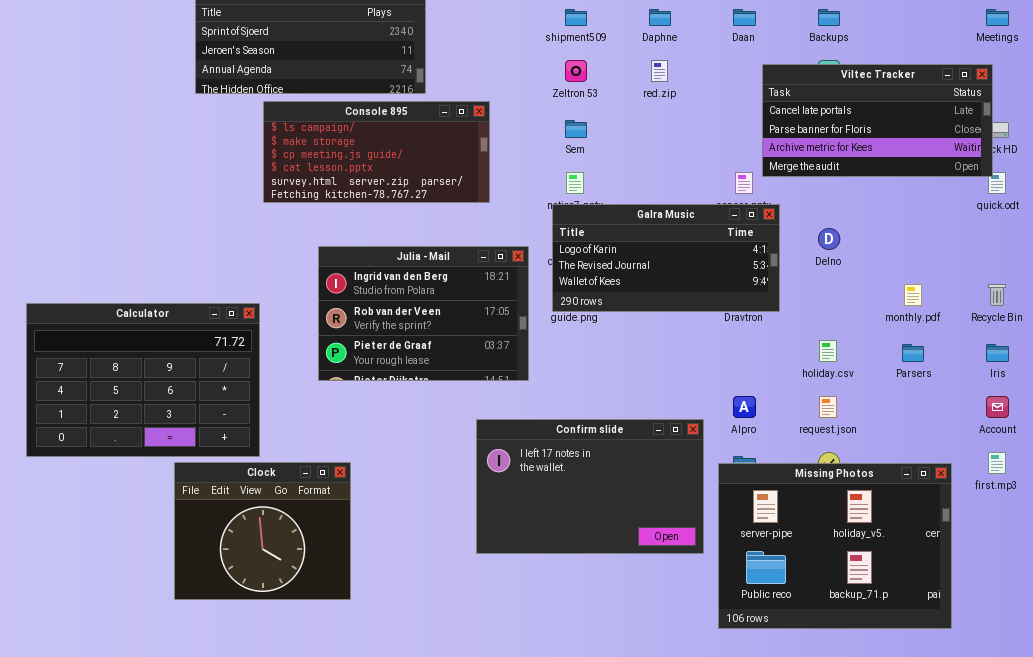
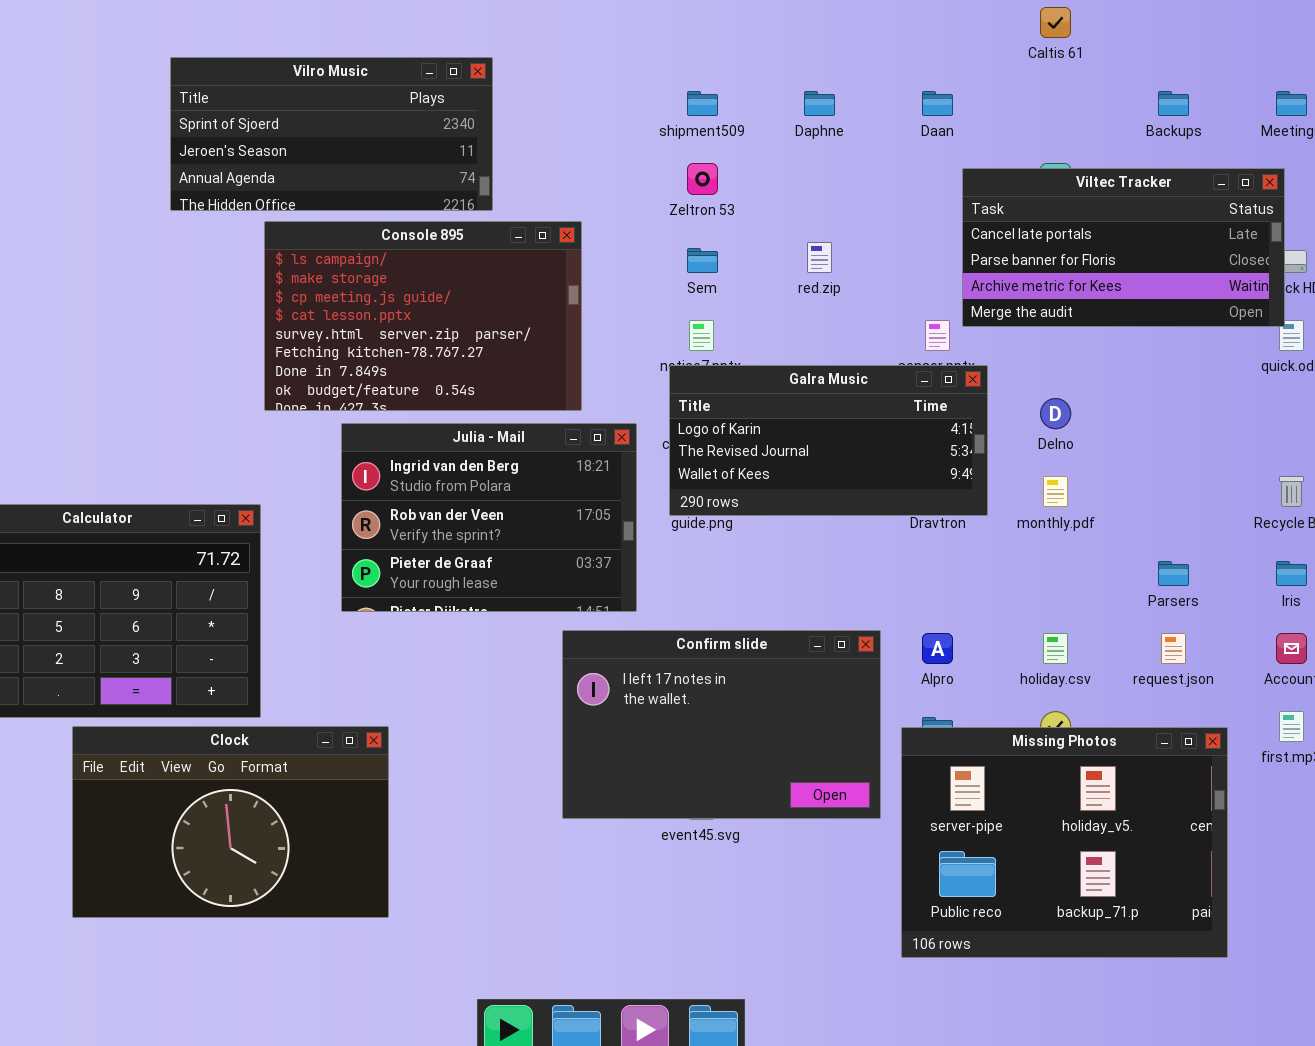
Backups: [818,9,840,26] -> [1158,91,1189,116], moved
red.zip: [651,60,668,82] -> [807,242,832,273], moved
Console 895: [263,101,490,203] -> [264,221,582,411], resized
monthly.pdf: [904,284,922,306] -> [1043,476,1068,507], moved
holiday.csv: [819,340,837,362] -> [1043,633,1068,664], moved
request.json: [819,396,837,418] -> [1161,633,1186,664], moved
Confirm slide: [476,419,704,554] -> [562,630,881,819], moved
Clock: [174,462,351,600] -> [72,726,389,918], resized

